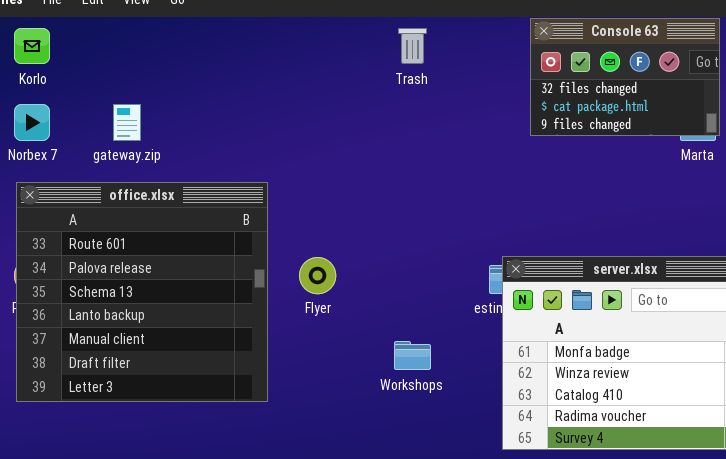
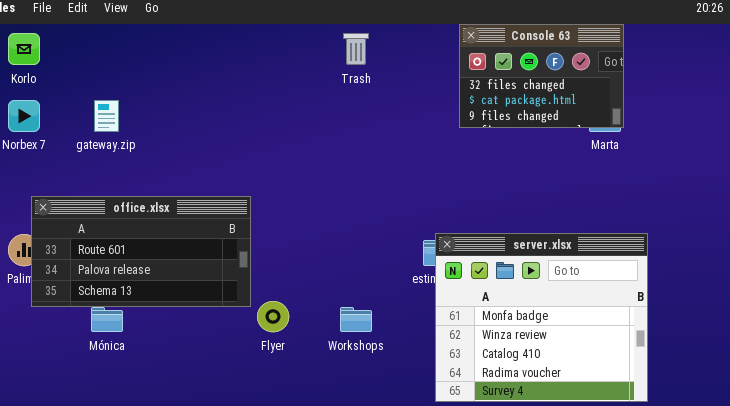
office.xlsx: [16,182,268,402] -> [31,196,251,307], moved, resized
Flyer: [299,257,336,294] -> [257,301,289,332], moved

